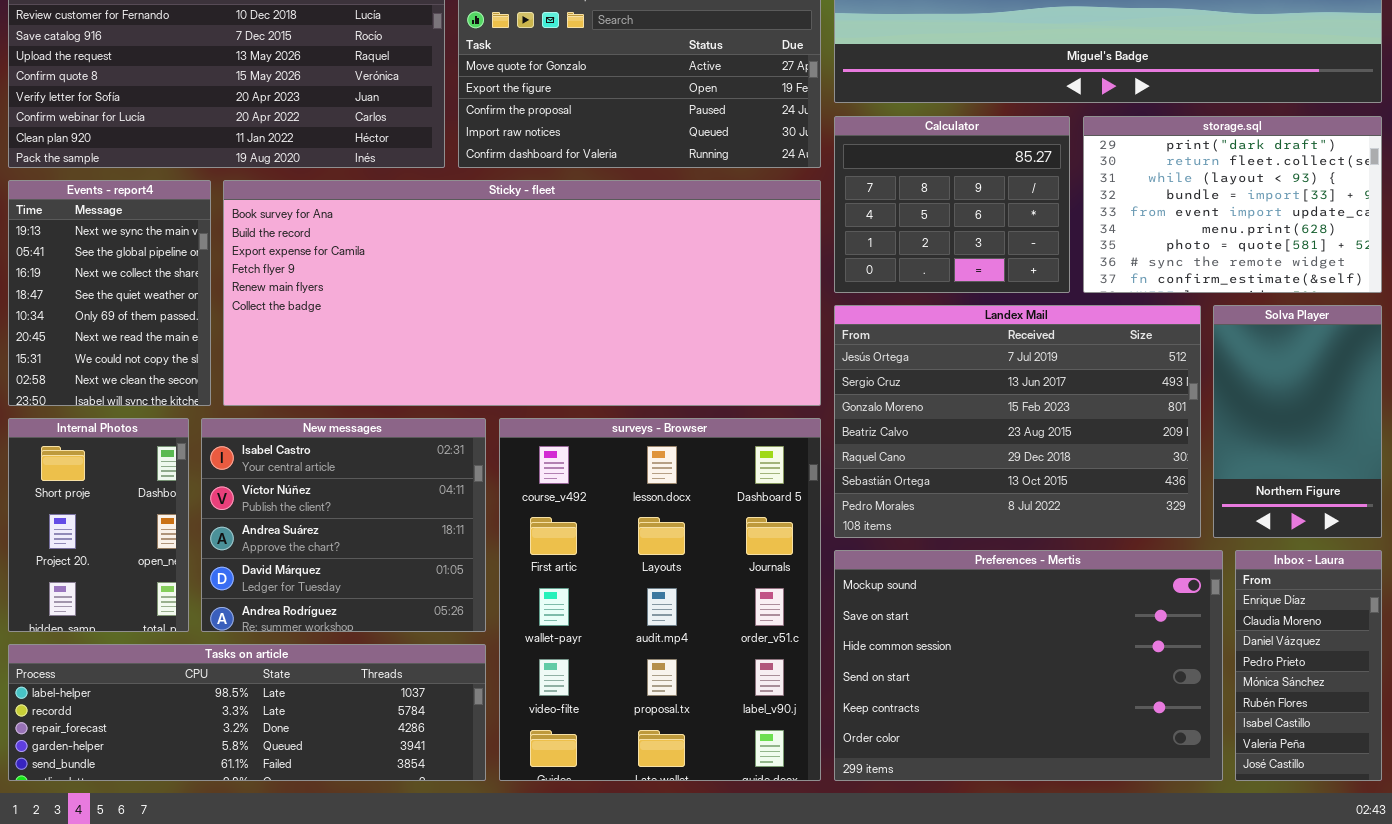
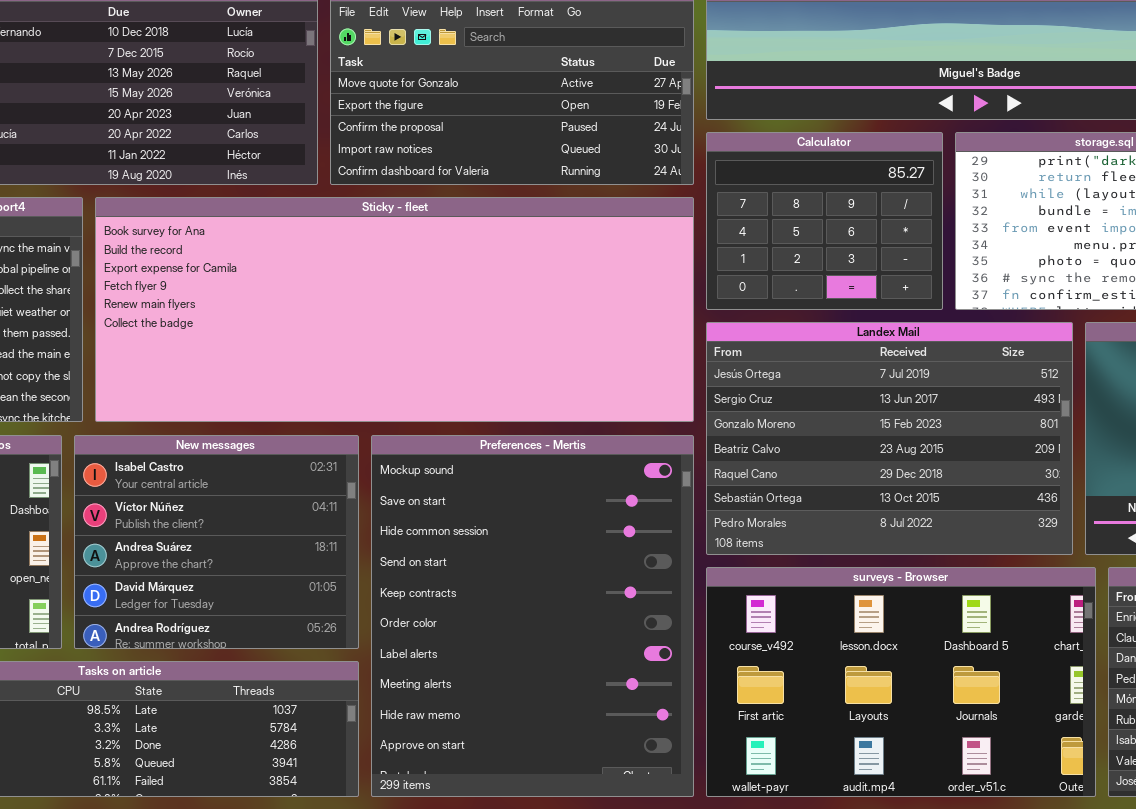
surveys - Browser: [499,418,821,781] -> [706,567,1096,797], moved, resized
Preferences - Mertis: [834,550,1223,781] -> [371,435,694,797], moved, resized

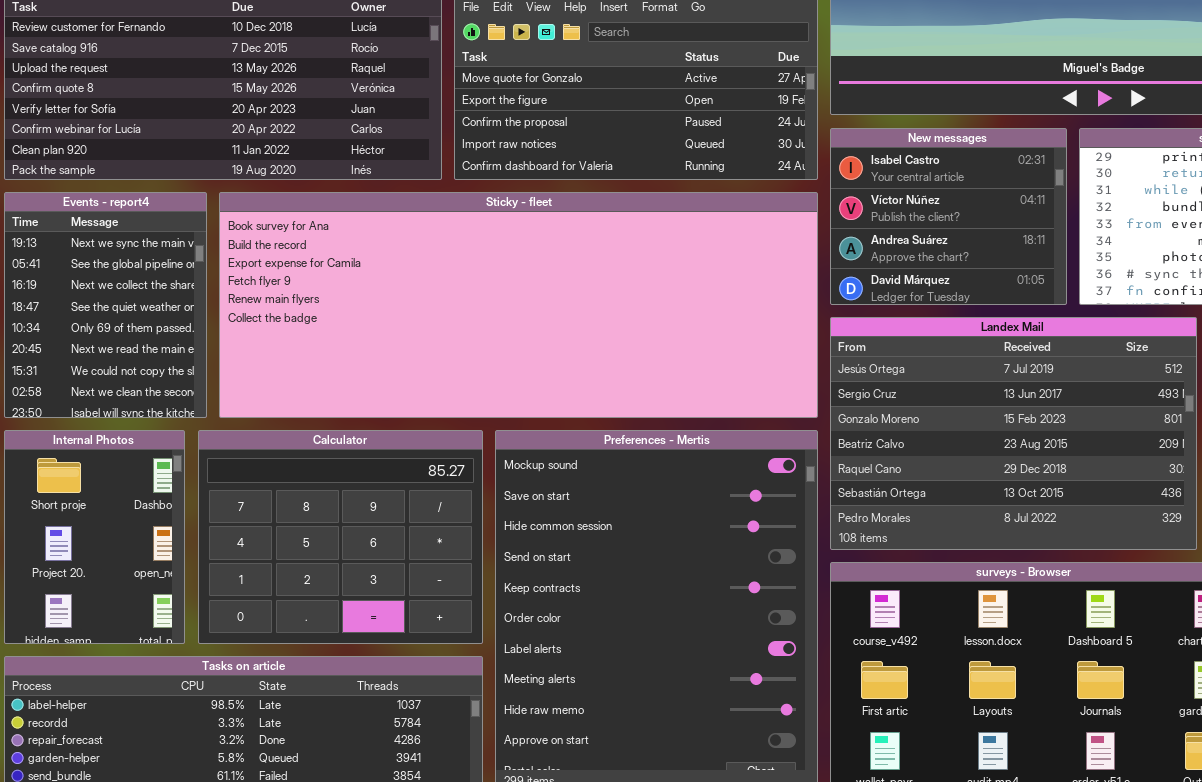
Calculator: [706,132,943,310] -> [198,430,483,644], moved, resized
New messages: [74,435,359,649] -> [830,128,1067,305], moved, resized

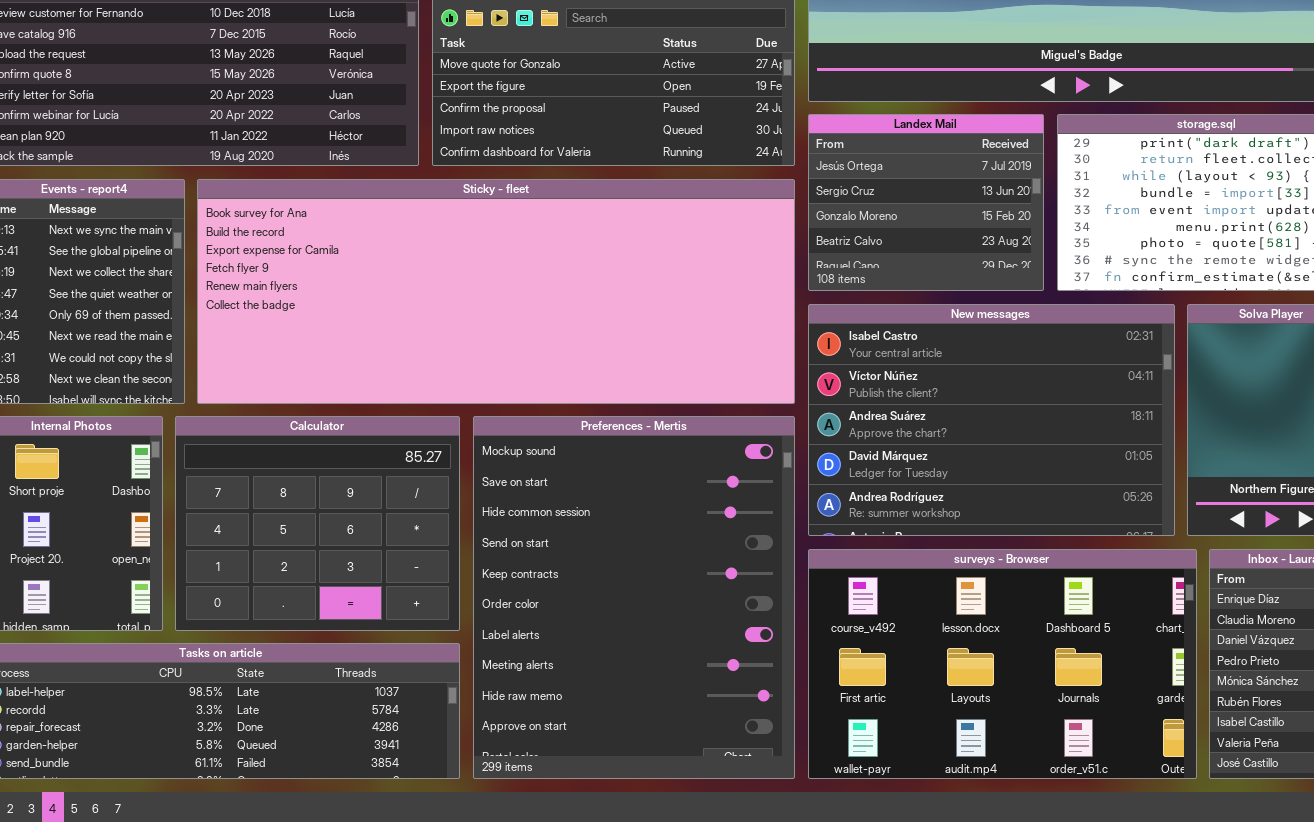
New messages: [830,128,1067,305] -> [808,304,1175,536], moved, resized
Landex Mail: [830,317,1197,550] -> [808,114,1044,291], moved, resized

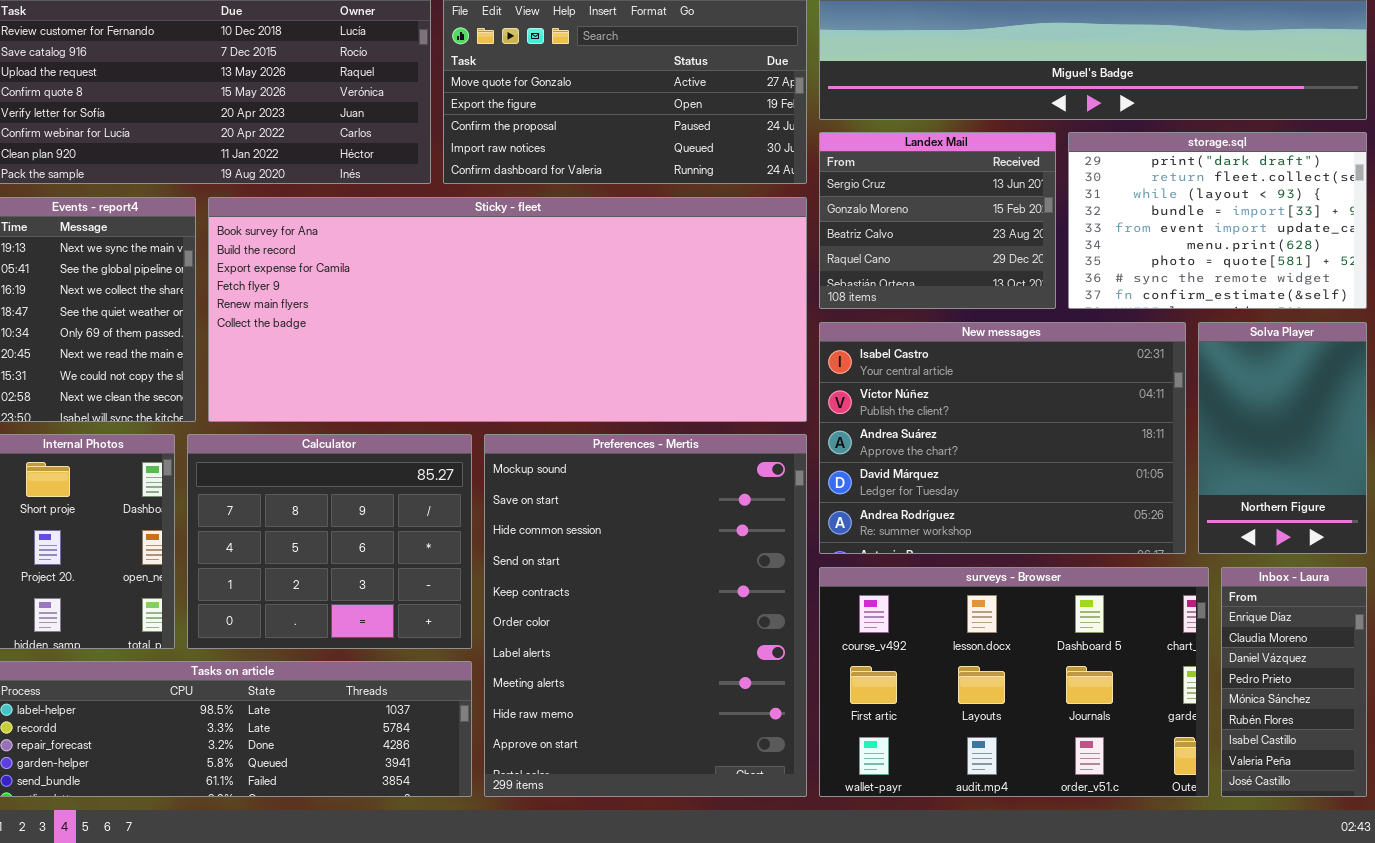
Landex Mail: [808,114,1044,291] -> [819,132,1056,309], scrolled down 1 row

